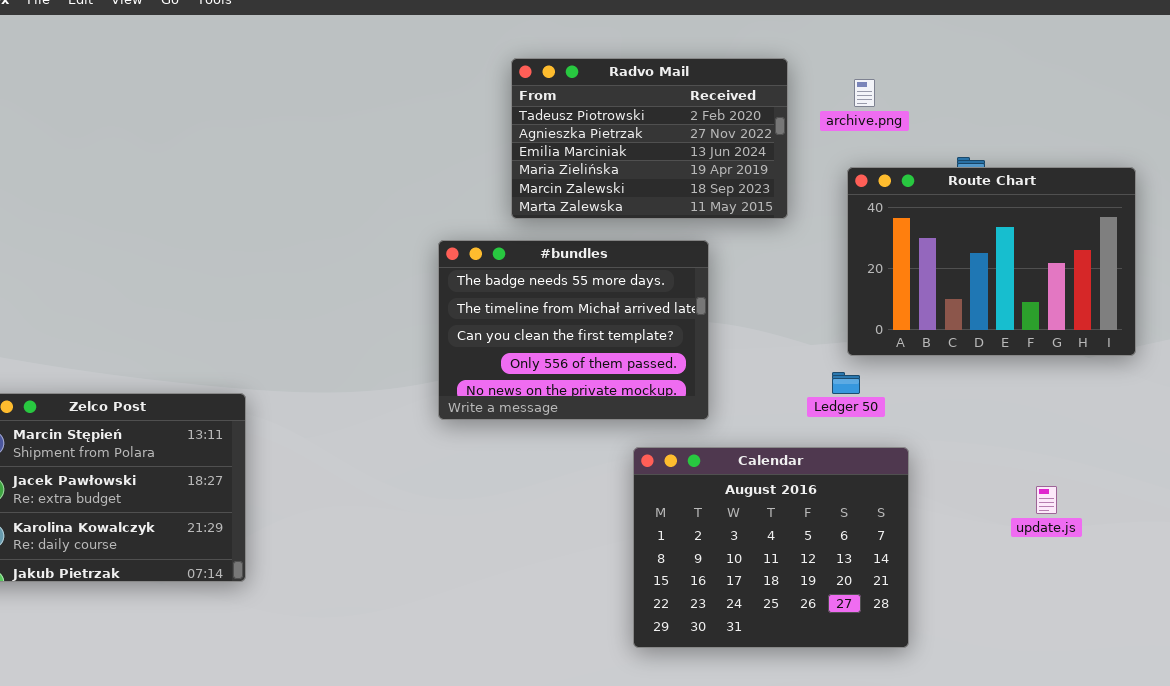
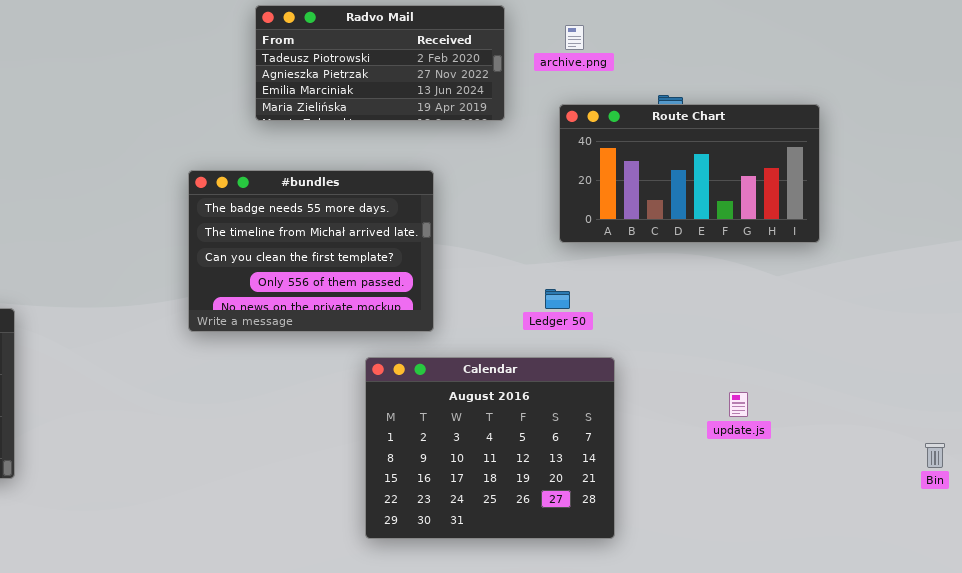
Radvo Mail: [511,58,788,219] -> [255,5,505,121], resized
Route Chart: [847,167,1136,356] -> [559,104,820,243], resized

